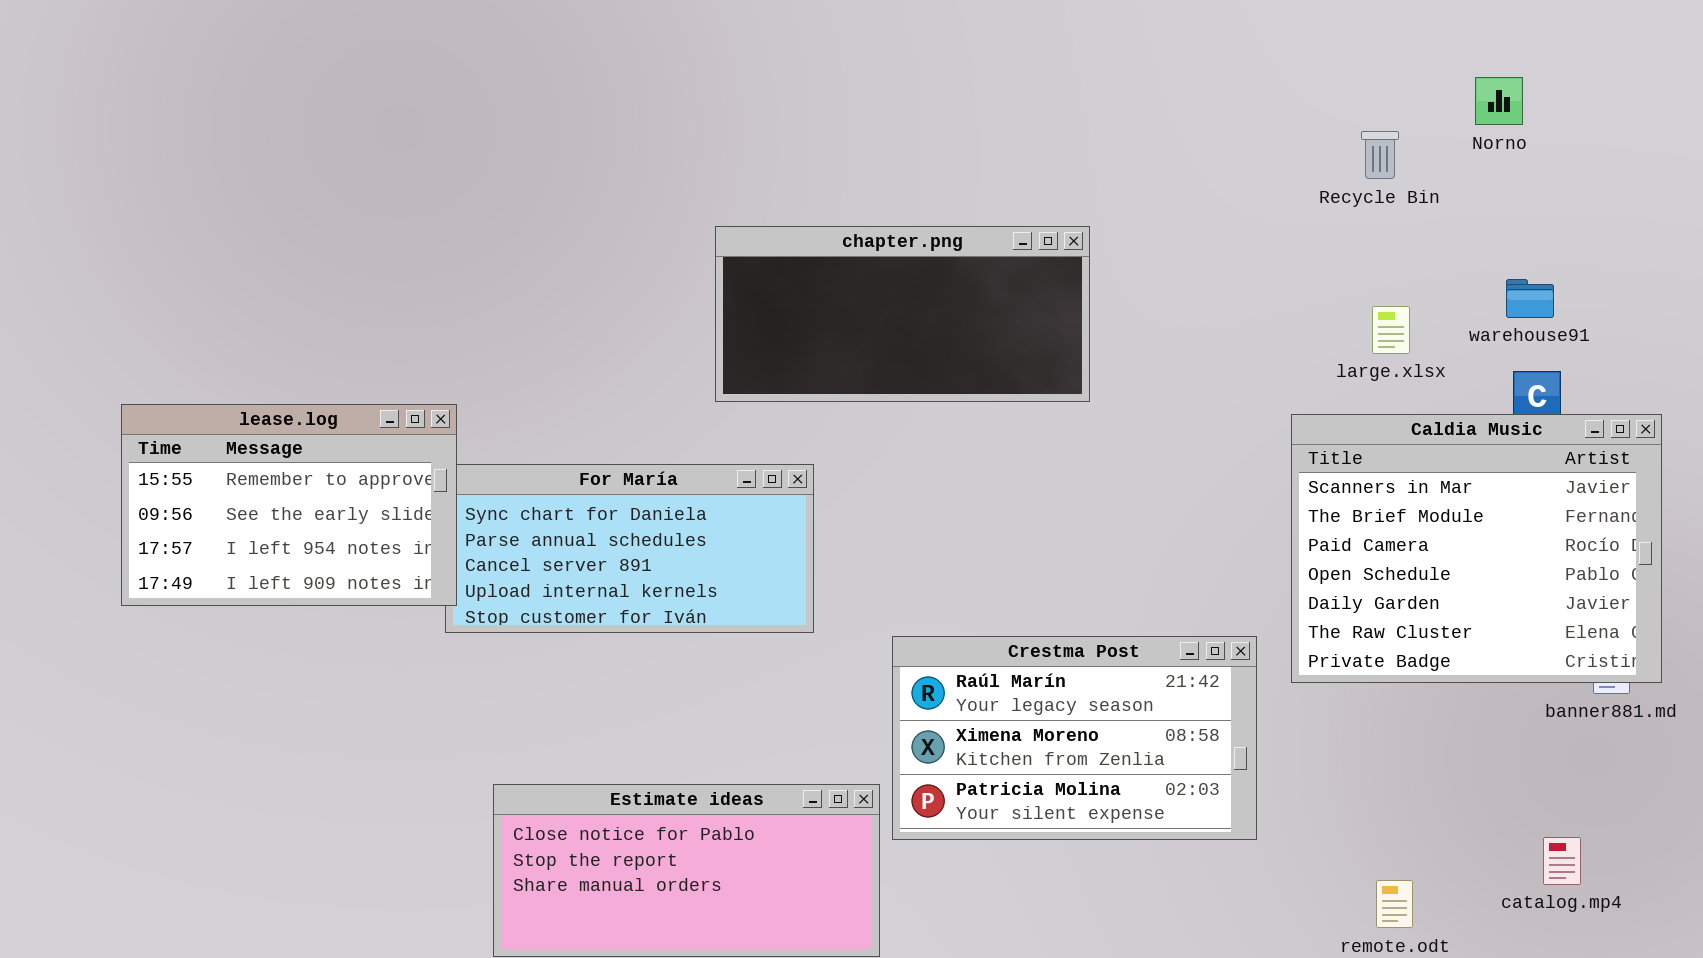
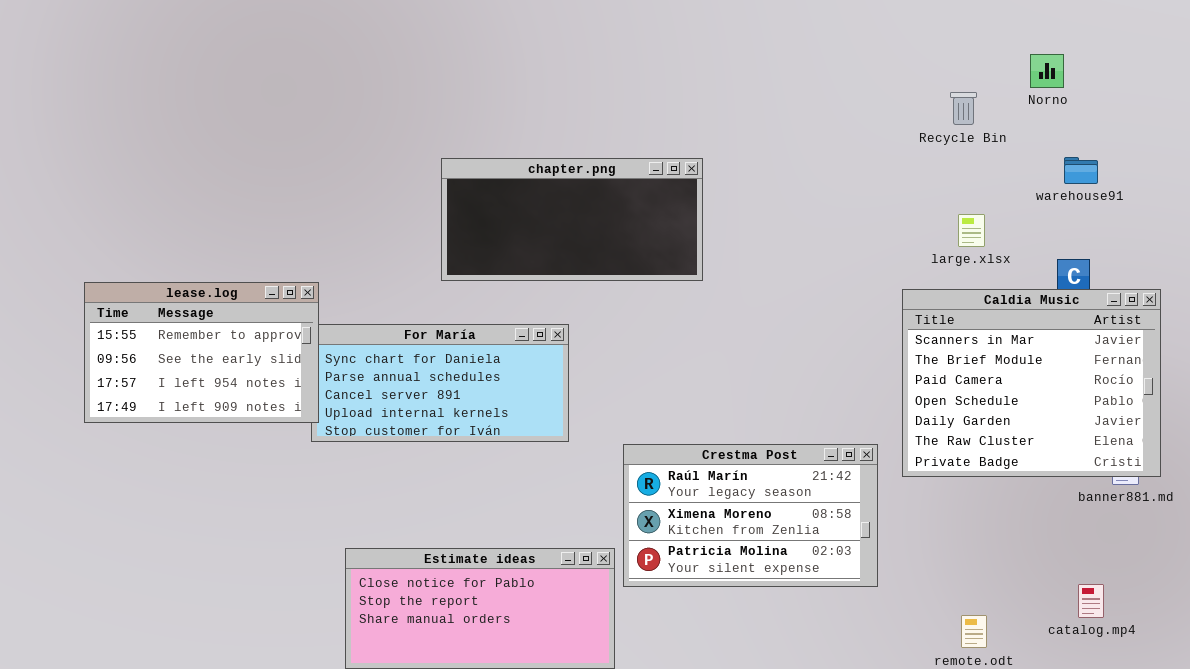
chapter.png: [715,226,1090,402] -> [441,158,703,281], moved
warehouse91: [1506,279,1554,318] -> [1064,157,1098,184], moved

